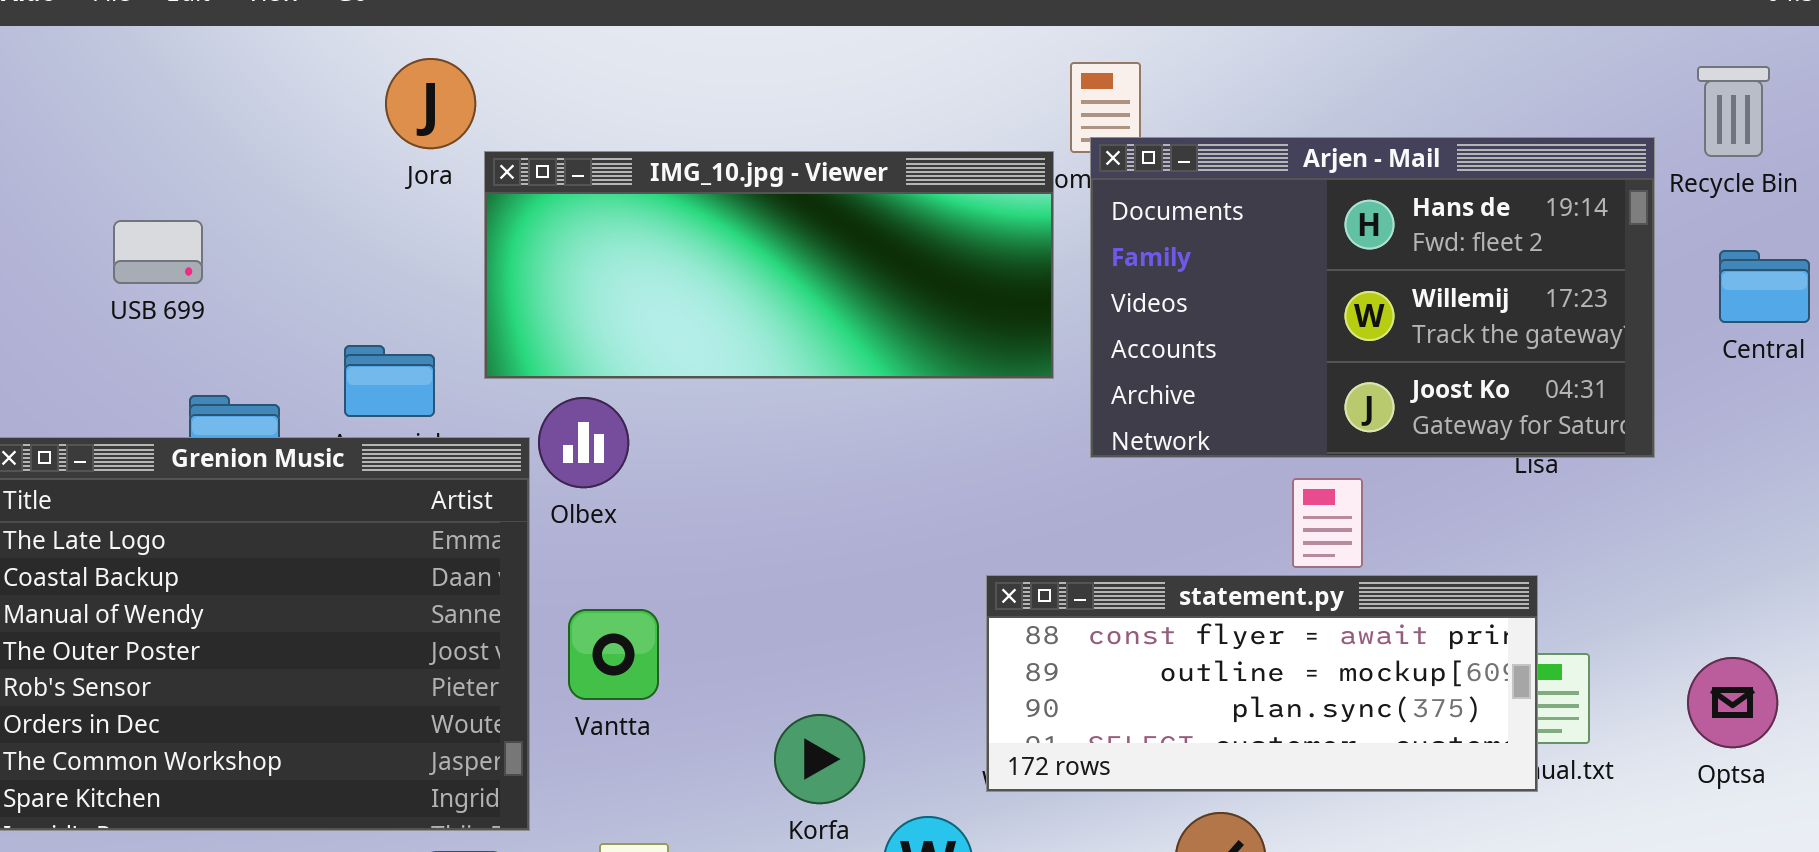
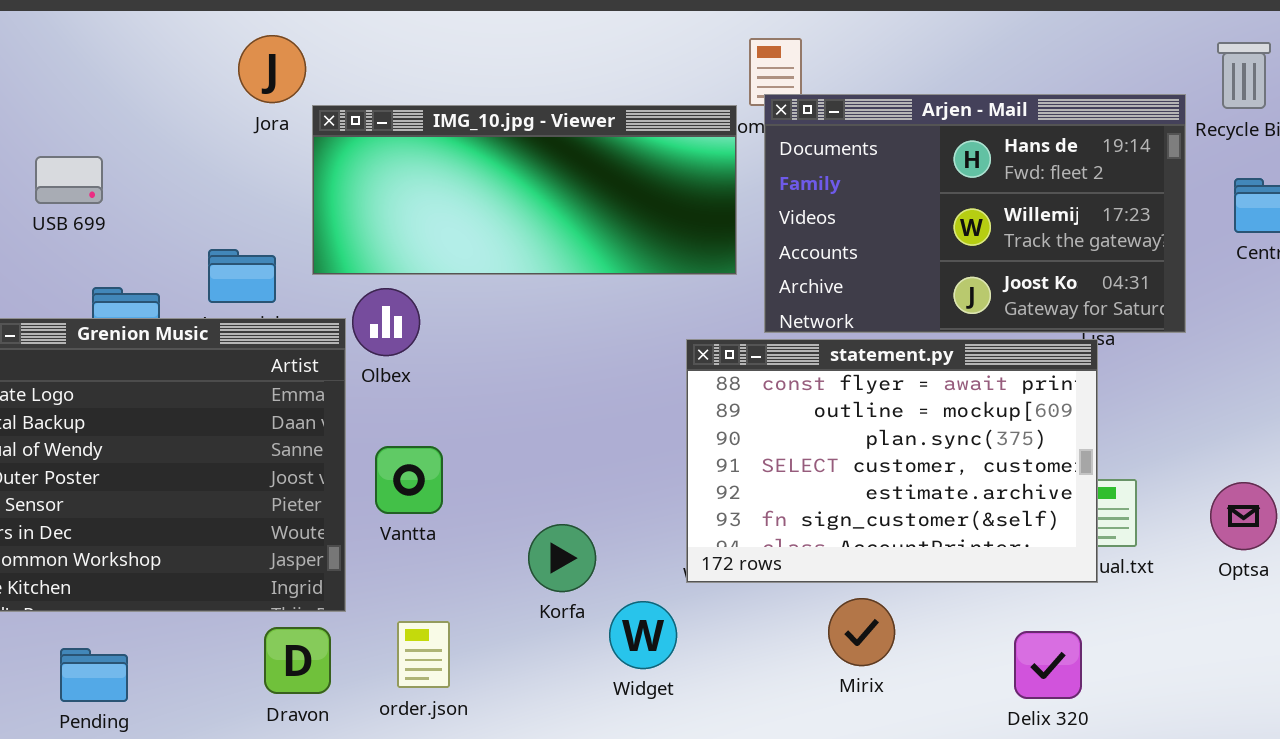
statement.py: [986,575,1538,792] -> [686,339,1098,583], resized

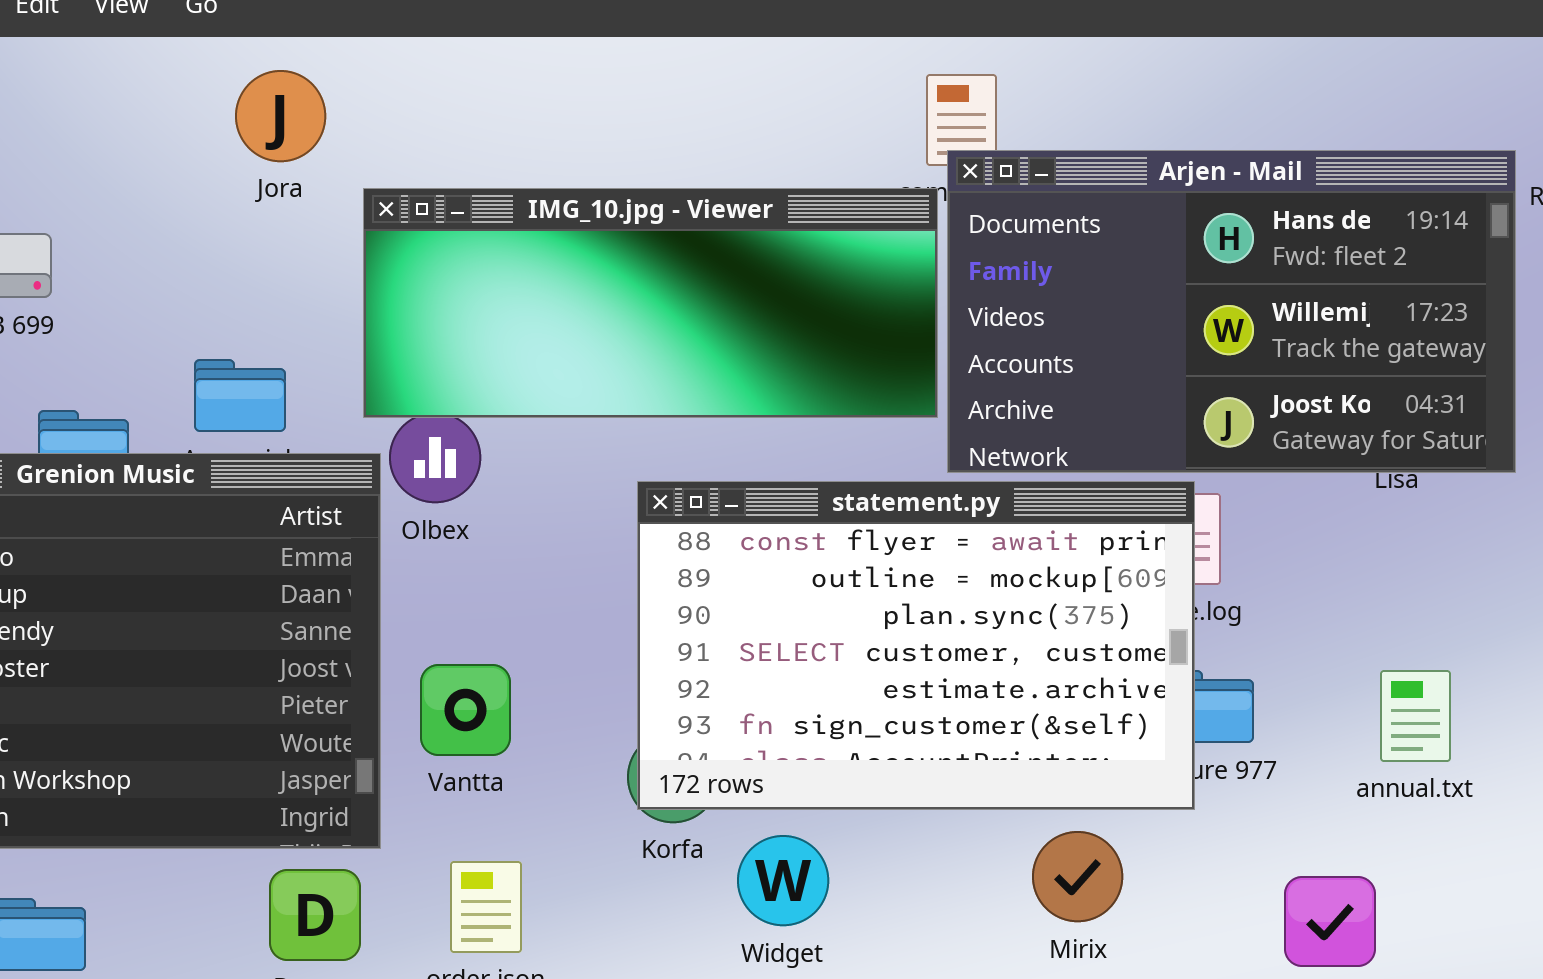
IMG_10.jpg - Viewer: [312,105,737,275] -> [363,188,938,418], moved
statement.py: [686,339,1098,583] -> [637,481,1195,810], moved
Vantta: [375,446,443,514] -> [420,664,511,756], moved

